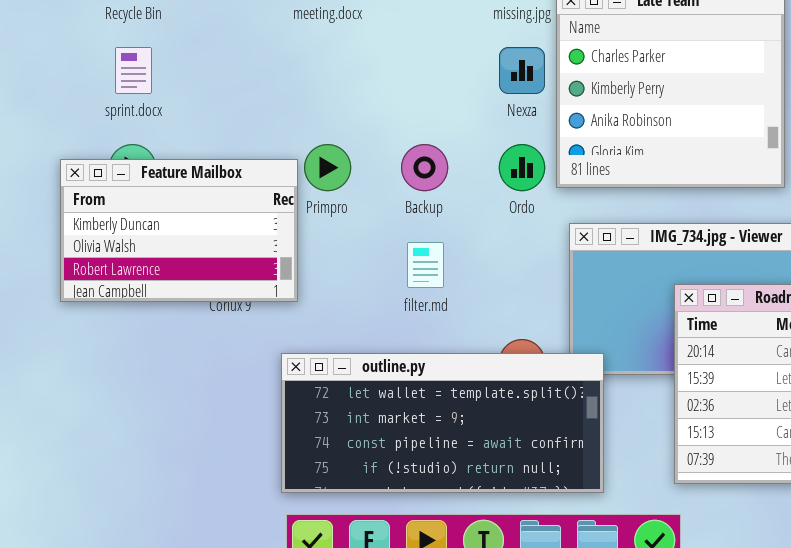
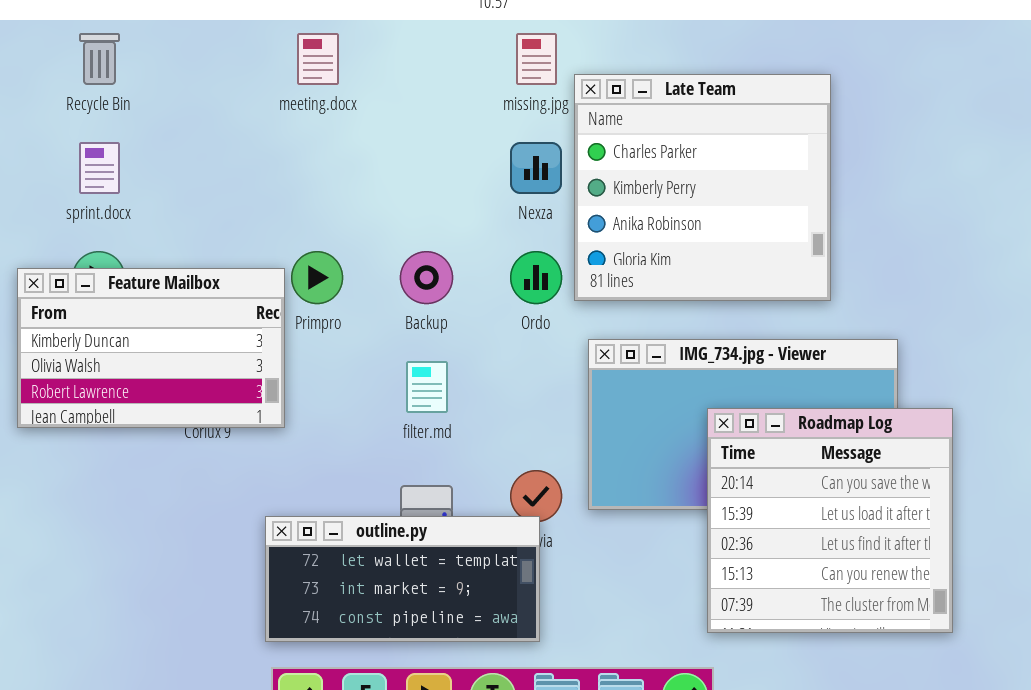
outline.py: [281,353,604,493] -> [265,516,540,642], resized

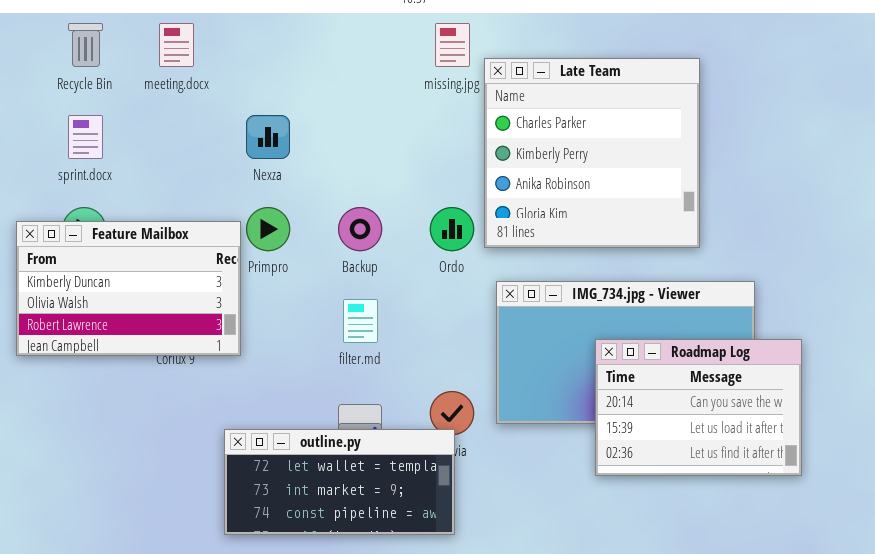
meeting.docx: [297,33,339,85] -> [159,23,194,67], moved
Nexza: [510,142,562,194] -> [246,115,290,159], moved
Roadmap Log: [707,408,953,633] -> [595,339,802,476], resized

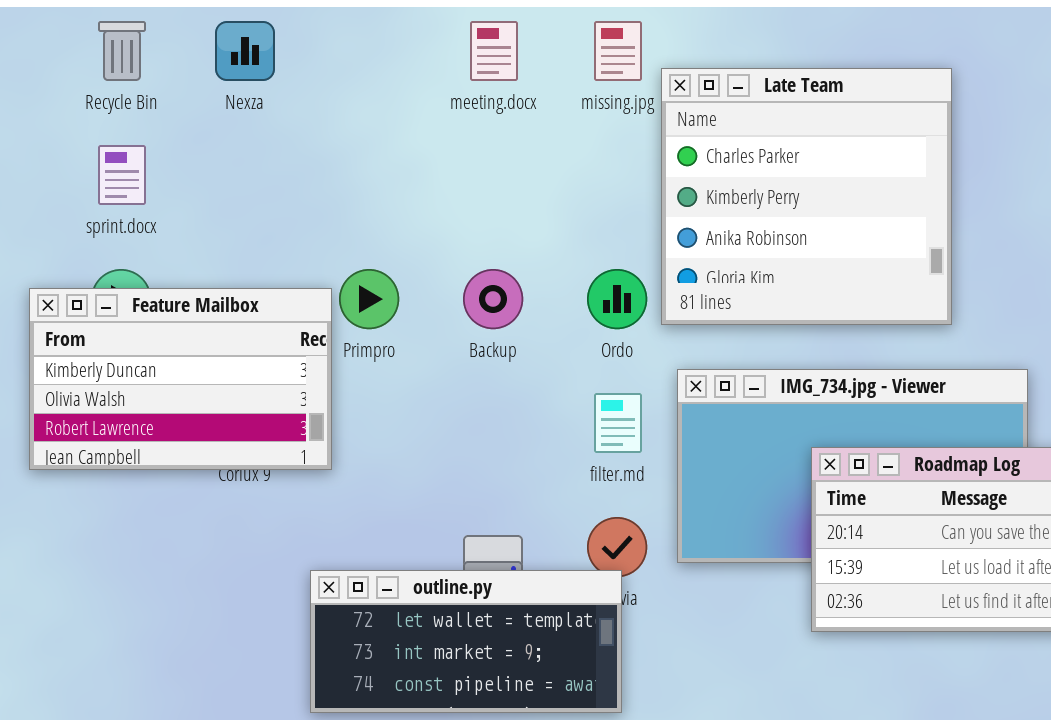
meeting.docx: [159,23,194,67] -> [470,21,518,81], moved
Nexza: [246,115,290,159] -> [215,21,275,81], moved
filter.md: [343,299,378,343] -> [594,393,642,453], moved

